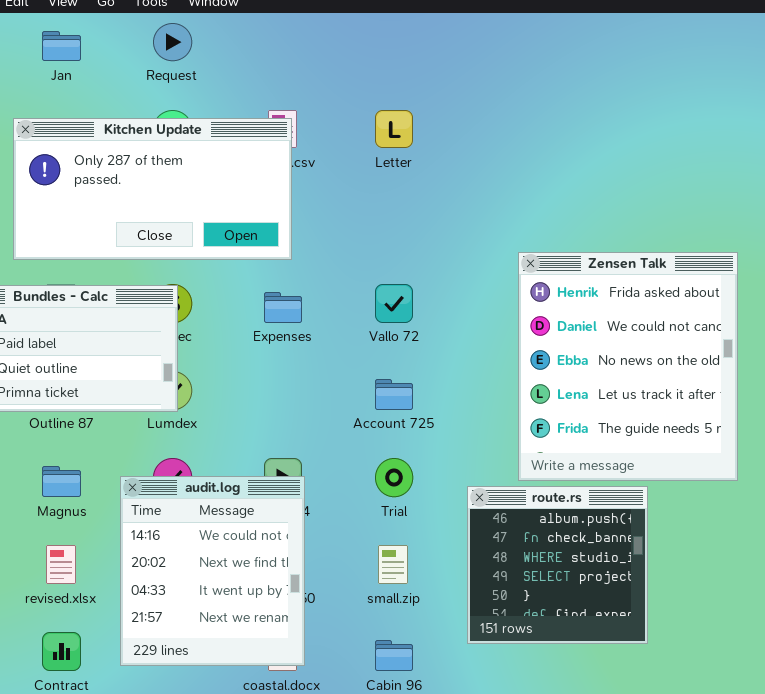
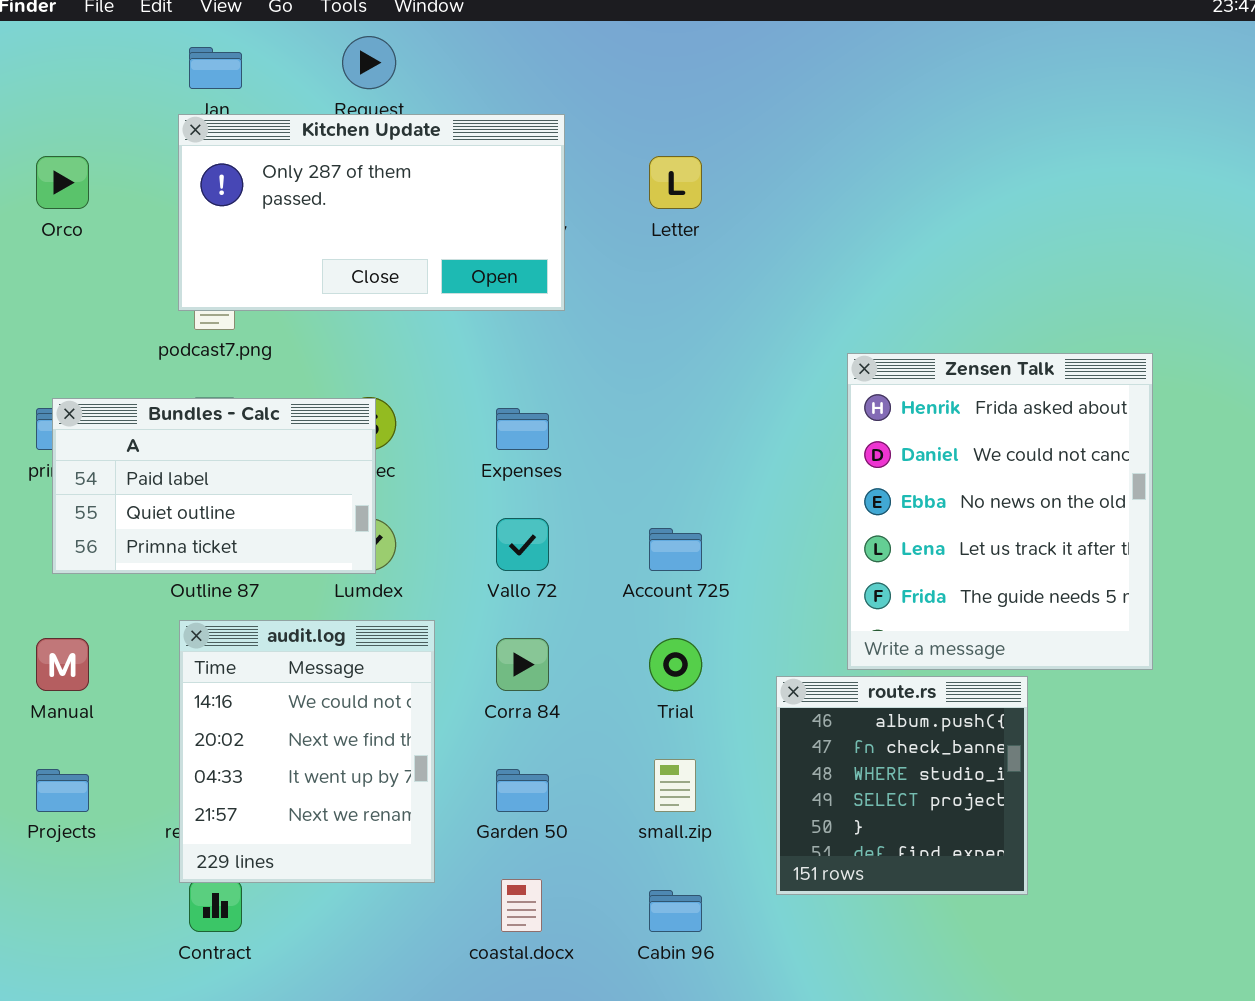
Kitchen Update: [13,118,292,260] -> [178,114,565,311], moved
Vallo 72: [375,284,413,323] -> [496,518,549,571], moved
audit.log: [120,476,305,666] -> [179,620,435,883], moved

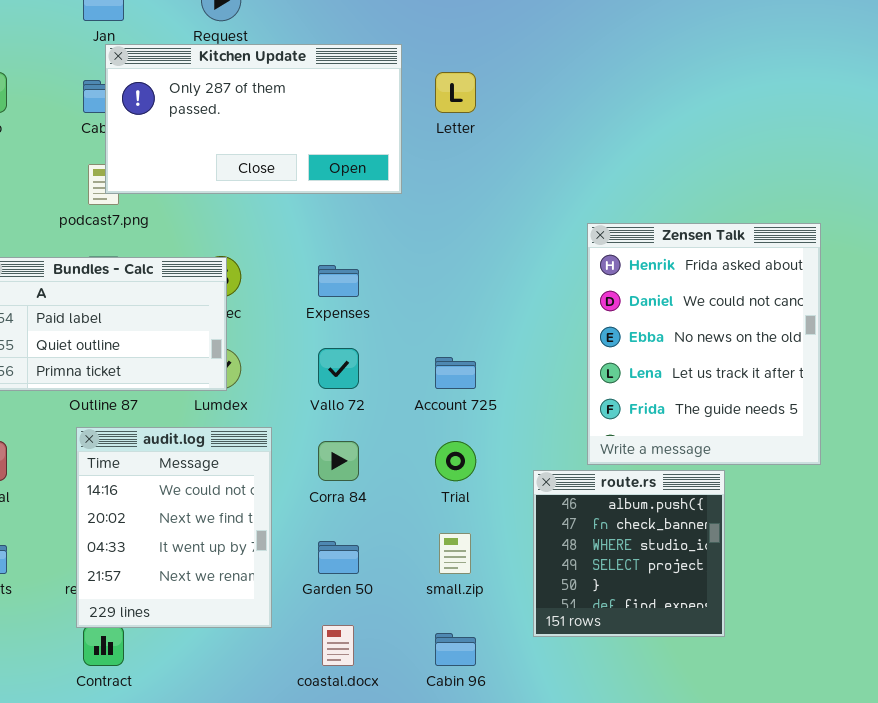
Kitchen Update: [178,114,565,311] -> [105,44,402,194], moved

